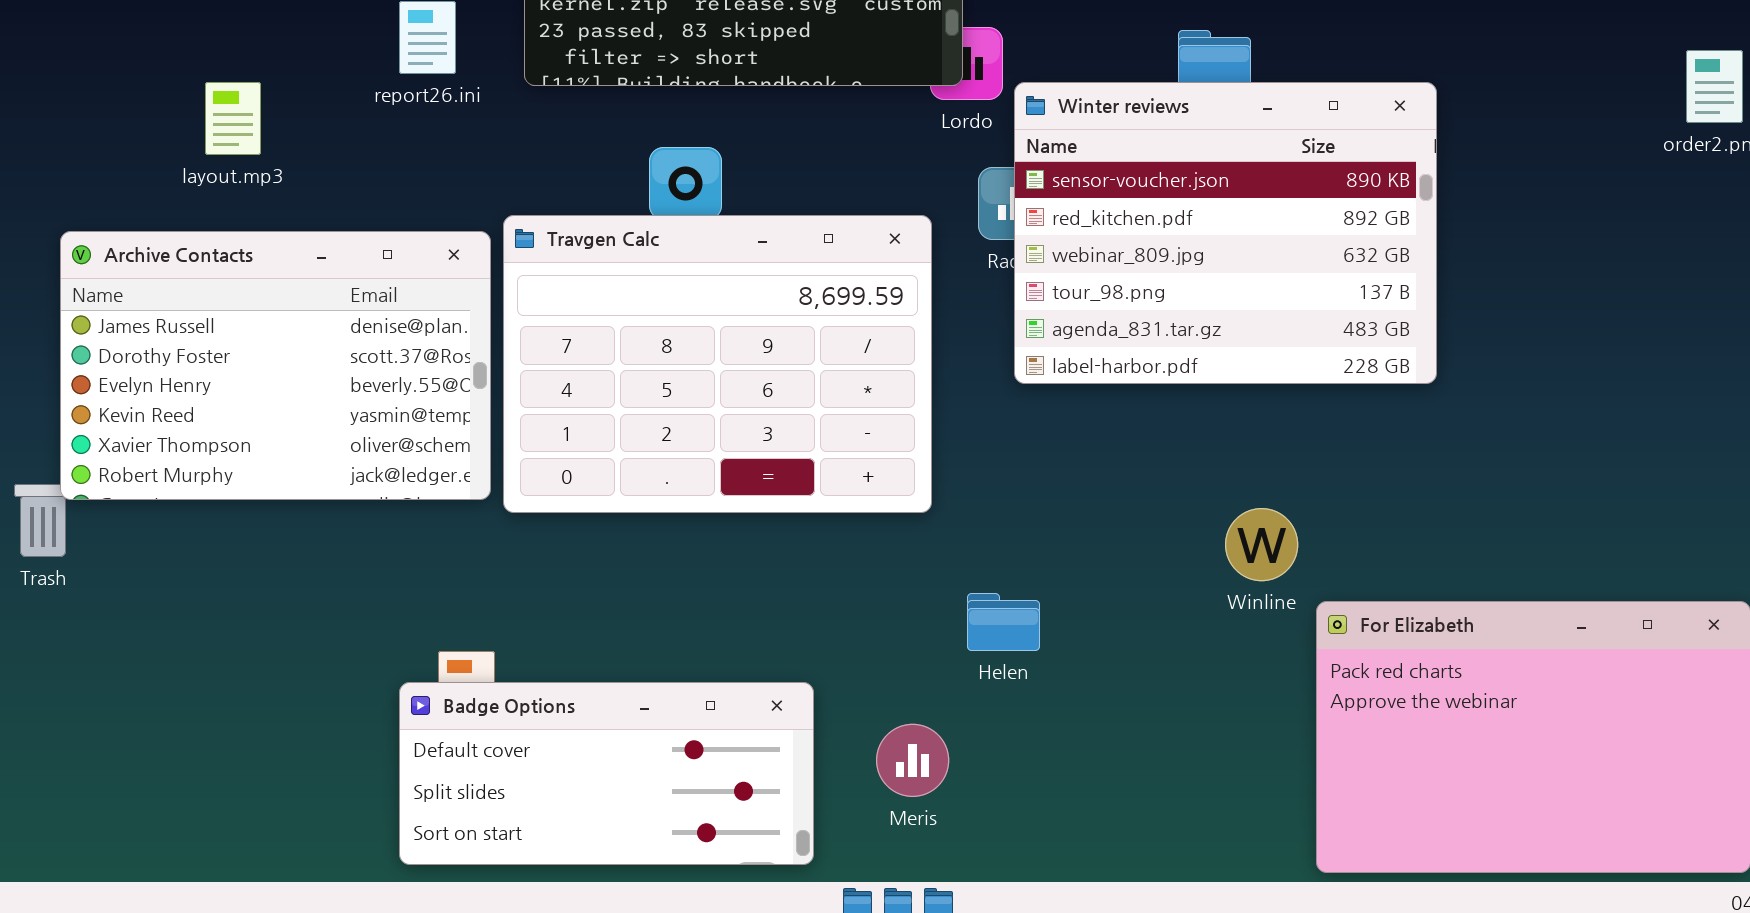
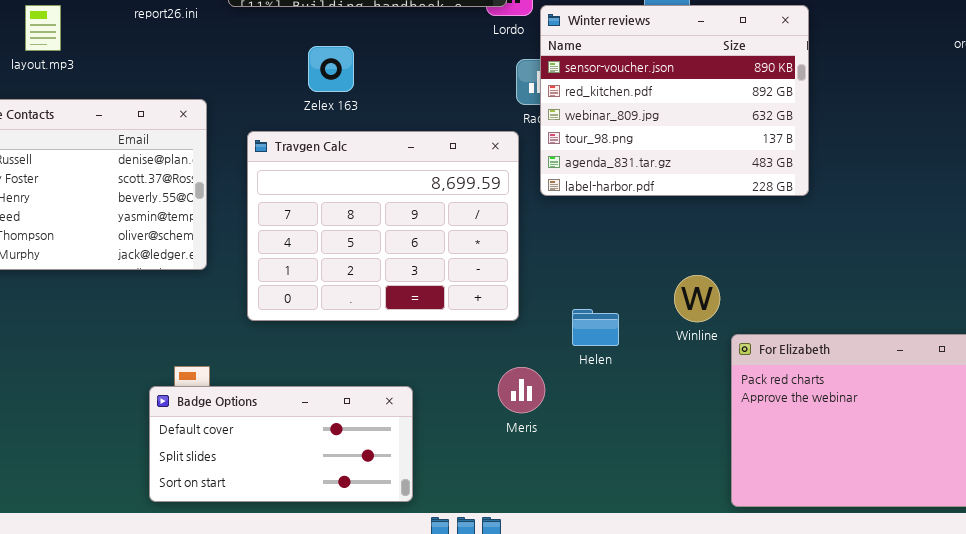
Travgen Calc: [503,215,932,513] -> [247,131,519,321], moved
Helen: [967,593,1040,651] -> [572,309,619,346], moved
Meris: [876,724,949,797] -> [498,367,545,413], moved

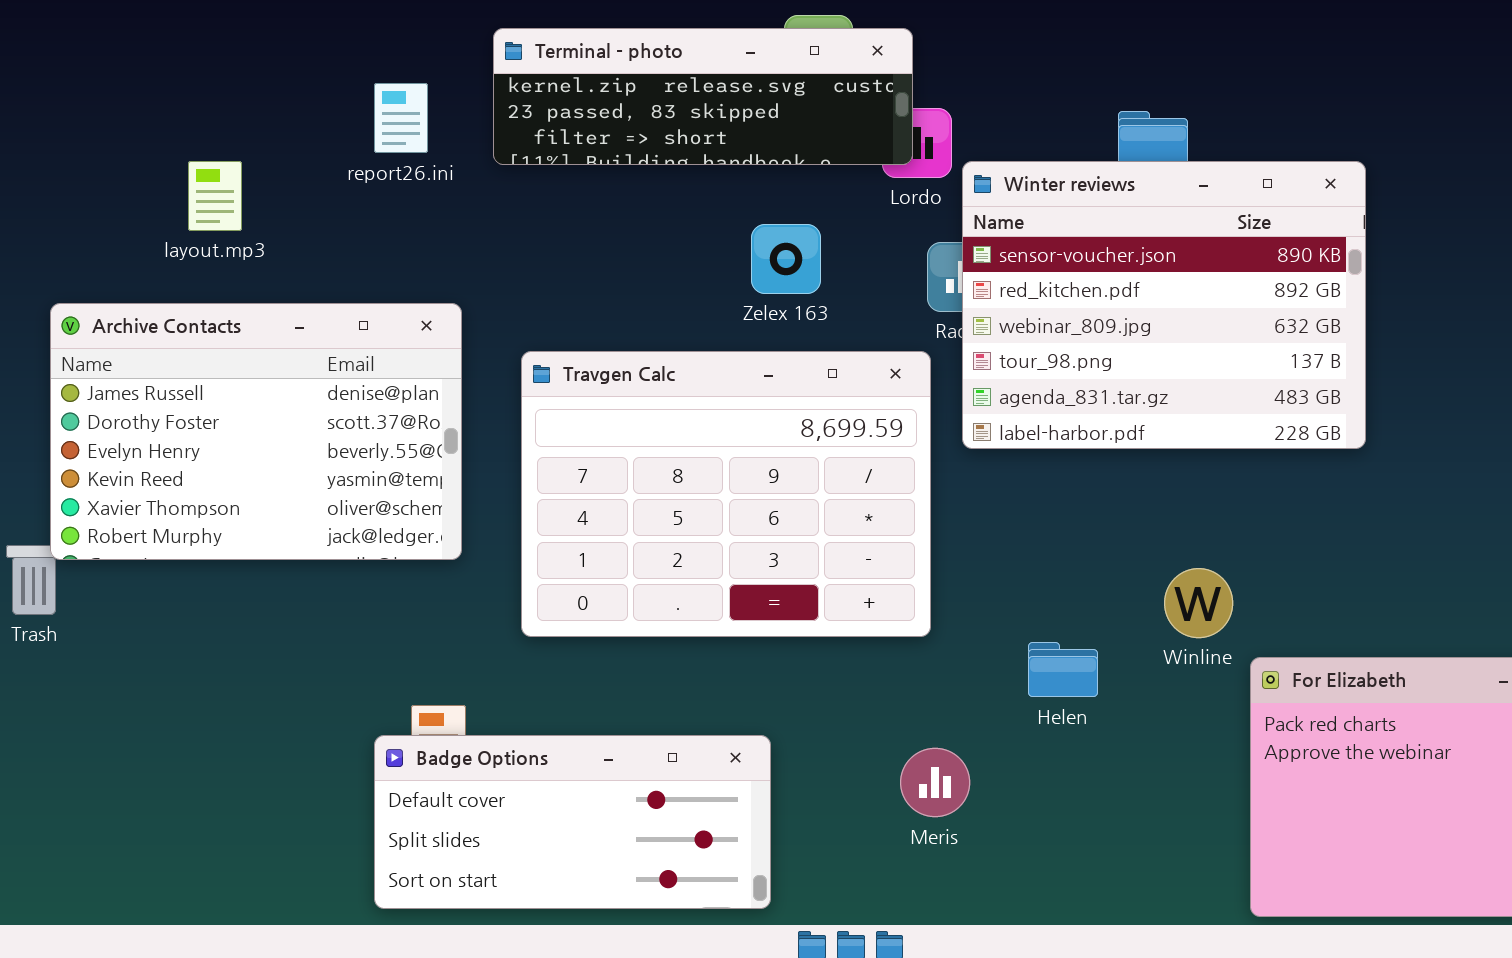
Zelex 163: [308,46,354,92] -> [751,224,821,294], moved
Helen: [572,309,619,346] -> [1028,642,1098,697], moved
Meris: [498,367,545,413] -> [900,748,970,817], moved

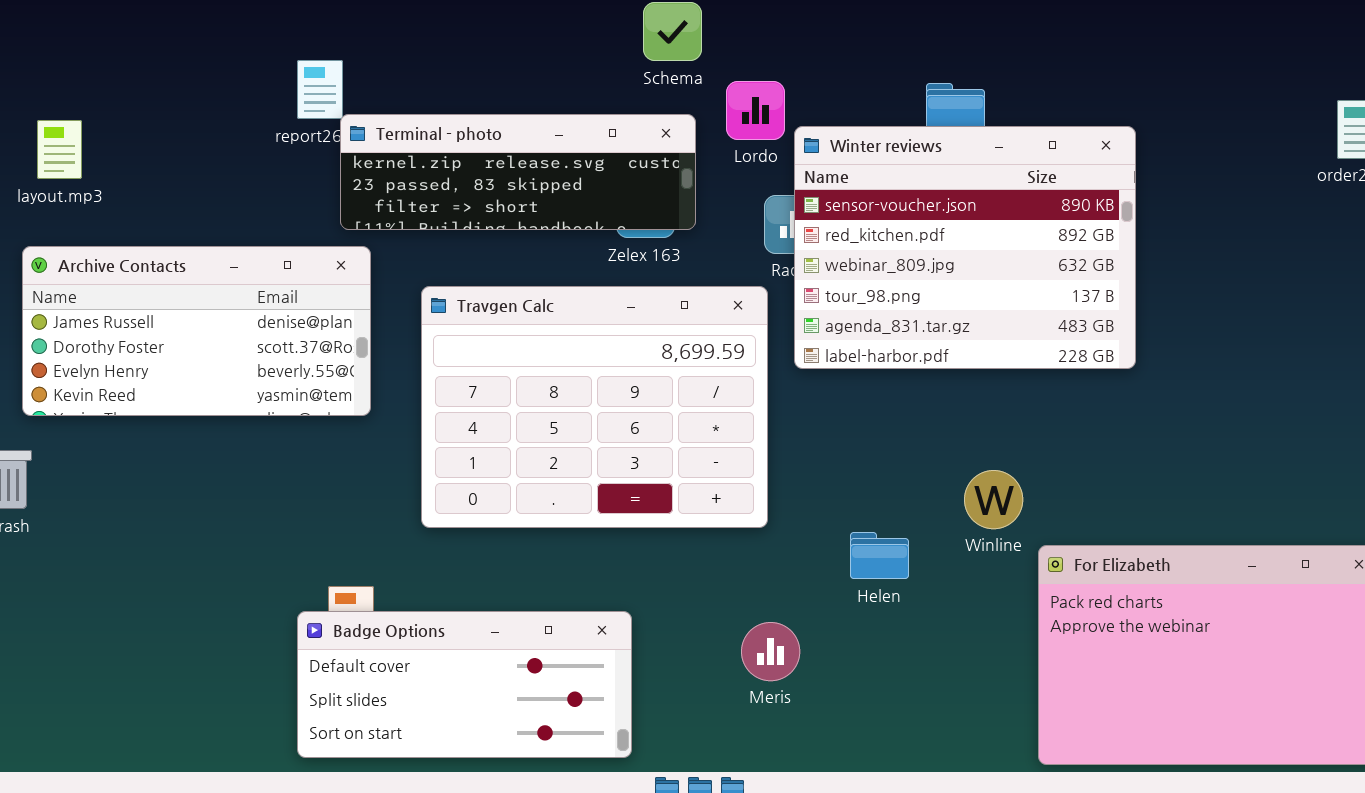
Terminal - photo: [493,28,913,165] -> [340,114,696,230], moved
layout.mp3: [188,161,242,231] -> [37,120,82,179], moved
Archive Contacts: [50,303,462,560] -> [22,246,371,416], resized

